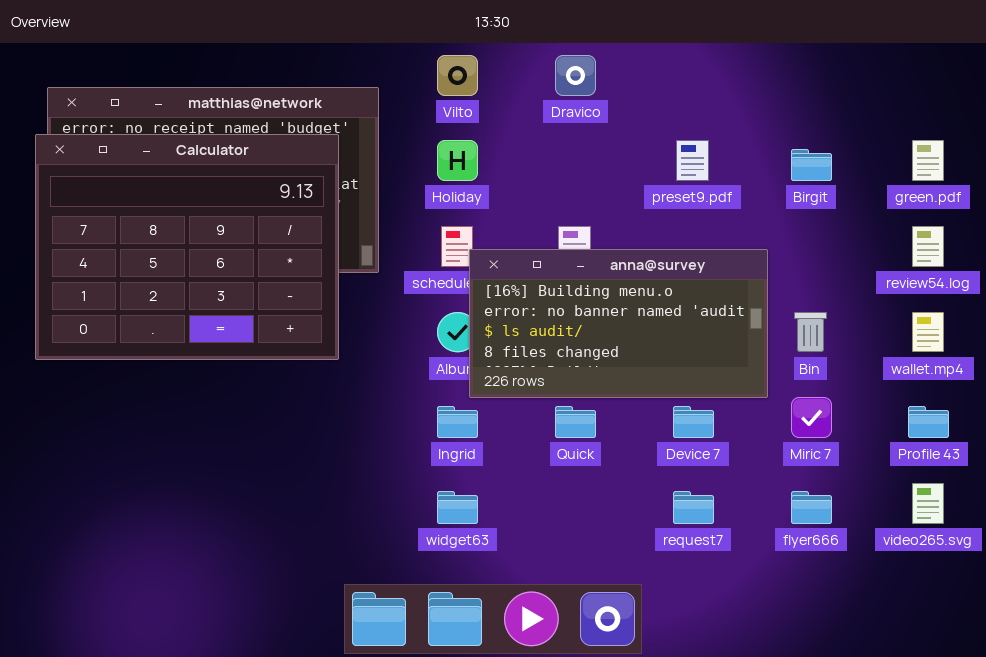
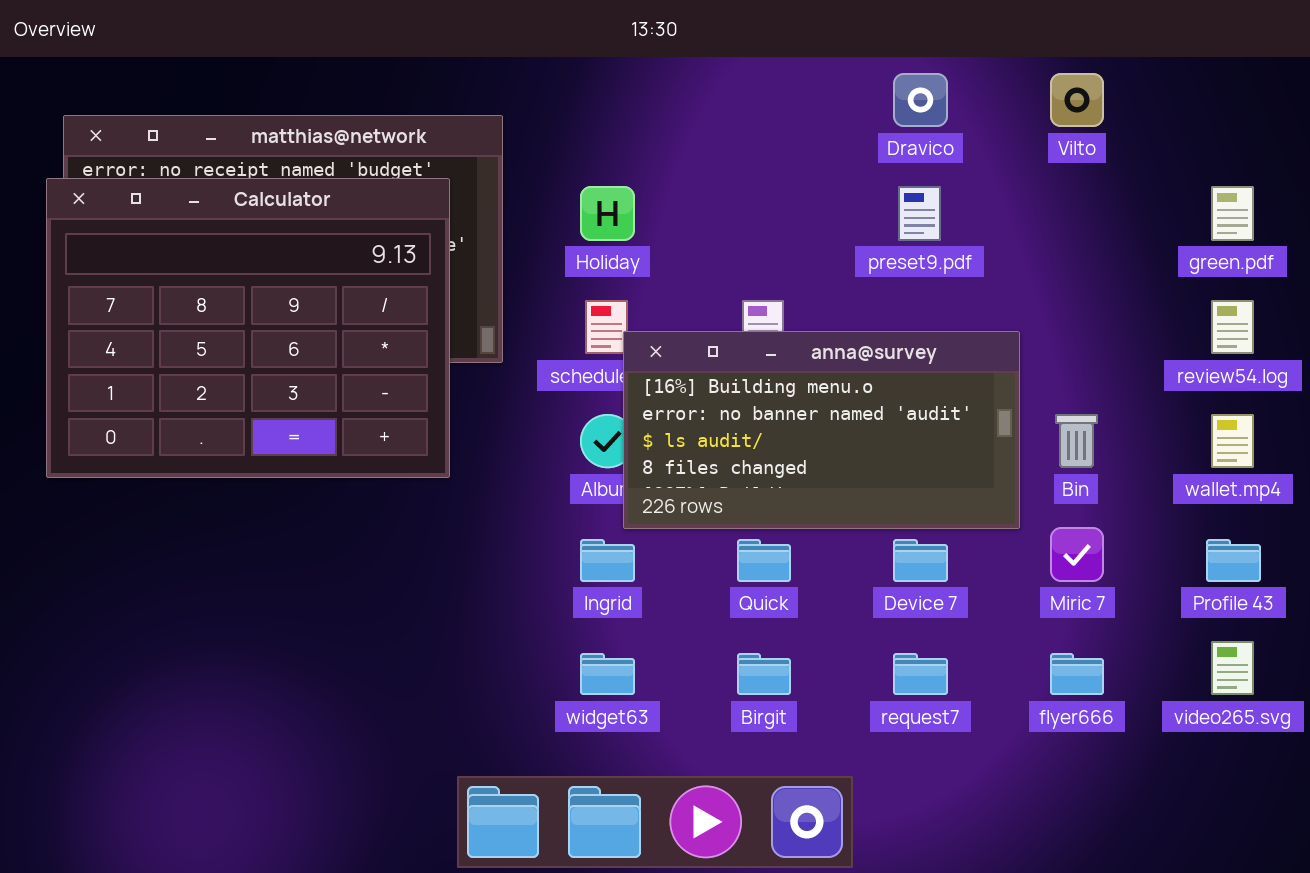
Vilto: [437,55,478,96] -> [1050,73,1104,127], moved
Dravico: [555,55,596,96] -> [893,73,948,127], moved
Birgit: [791,149,832,181] -> [737,653,791,695], moved

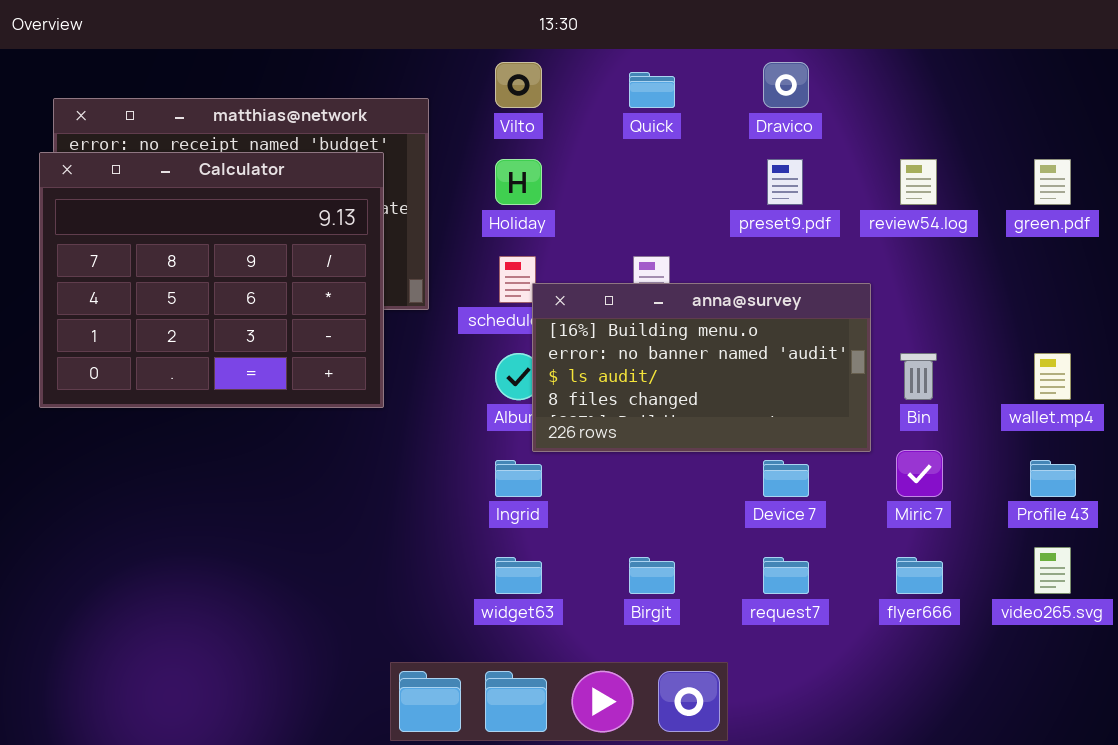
Vilto: [1050,73,1104,127] -> [495,62,542,108], moved
review54.log: [1211,300,1254,354] -> [900,159,937,205], moved
Quick: [737,539,791,582] -> [629,72,675,108], moved

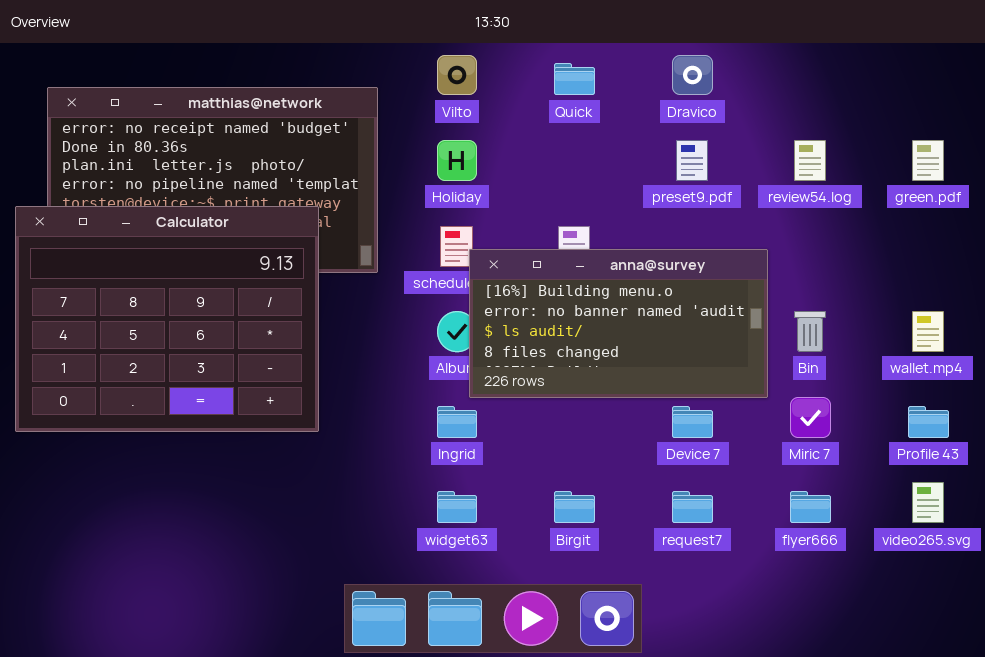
Calculator: [39,152,384,408] -> [15,206,319,432], moved

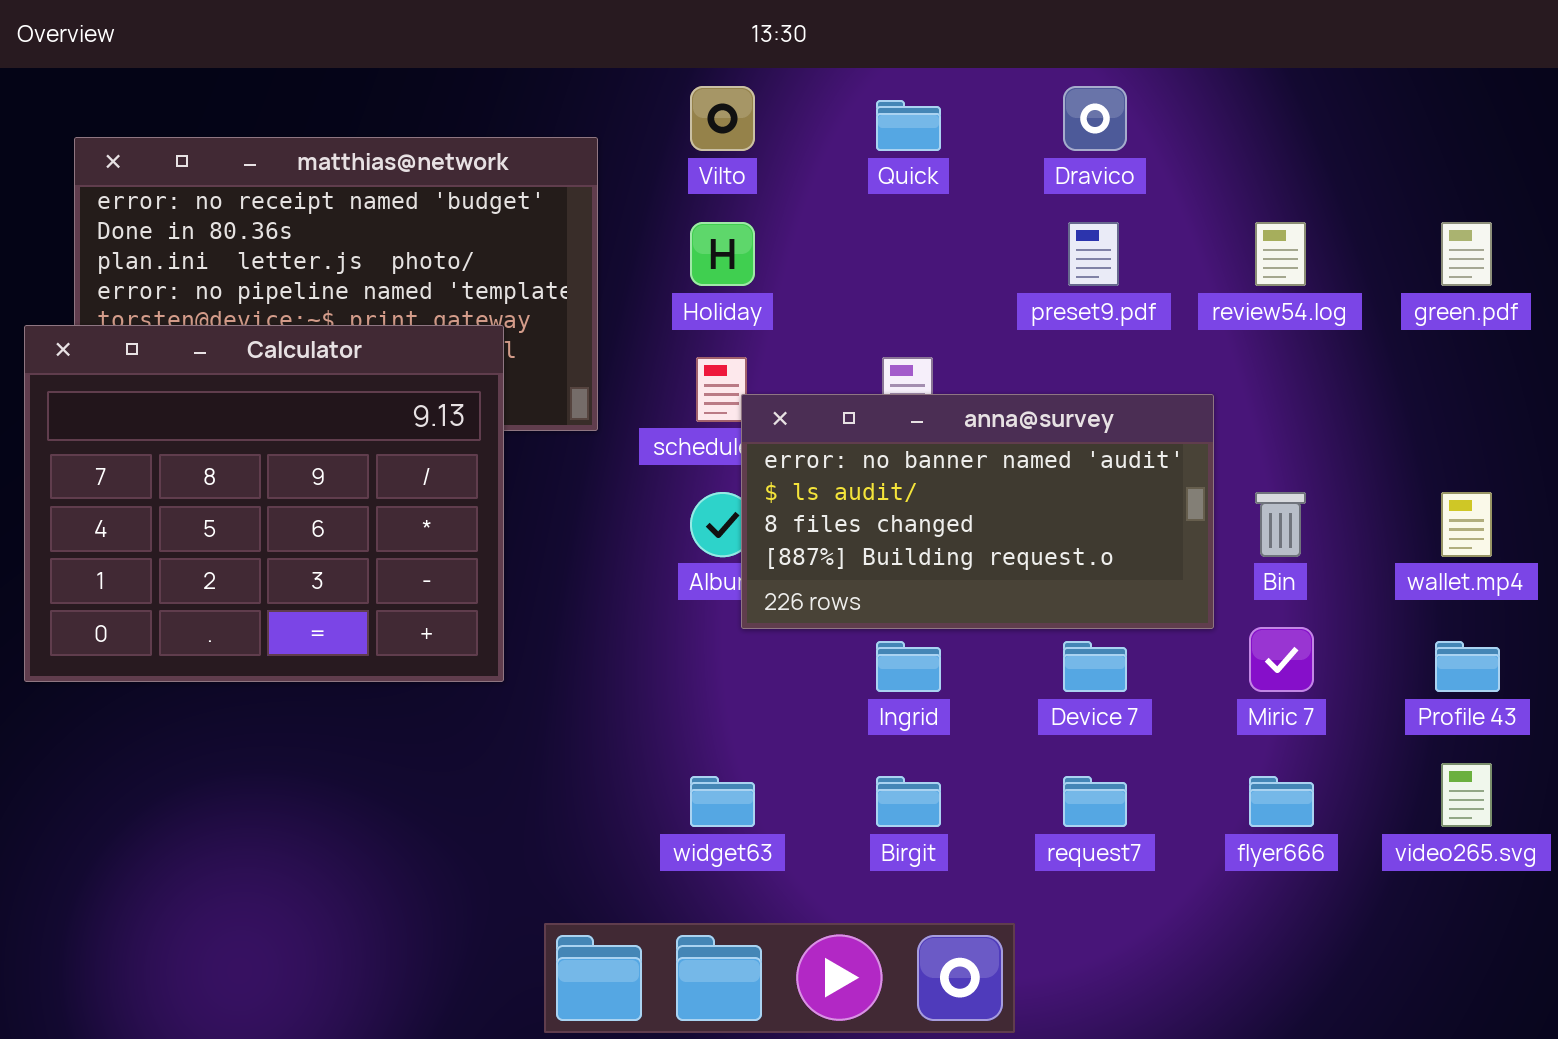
anna@survey: [469,249,768,398] -> [741,394,1214,629], scrolled down 1 row
Ingrid: [437,406,477,438] -> [876,641,941,692], moved

